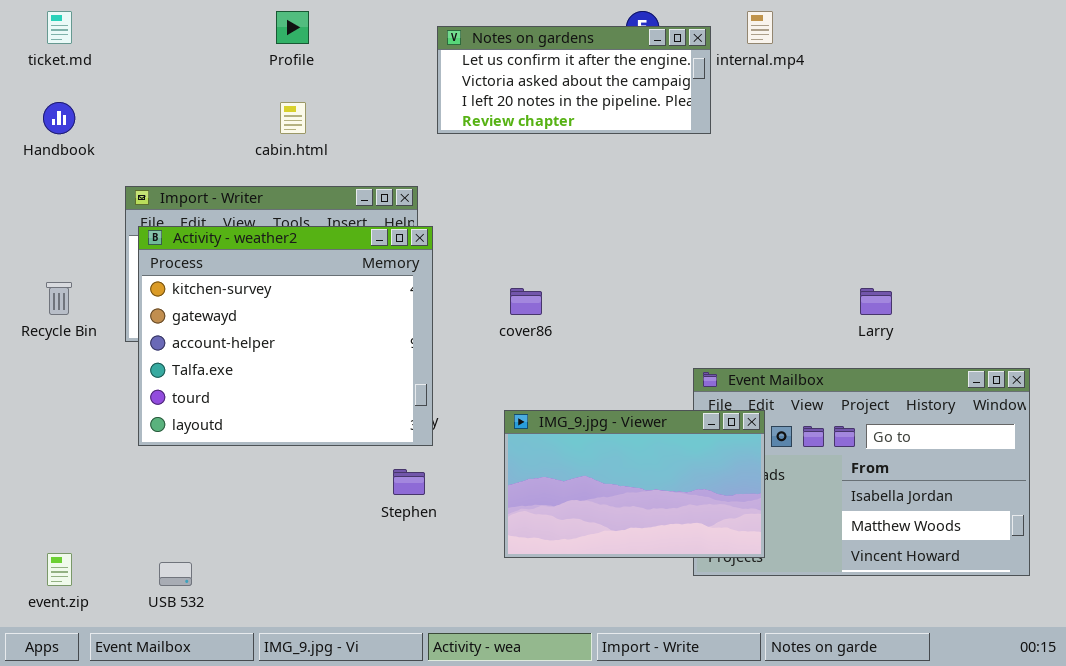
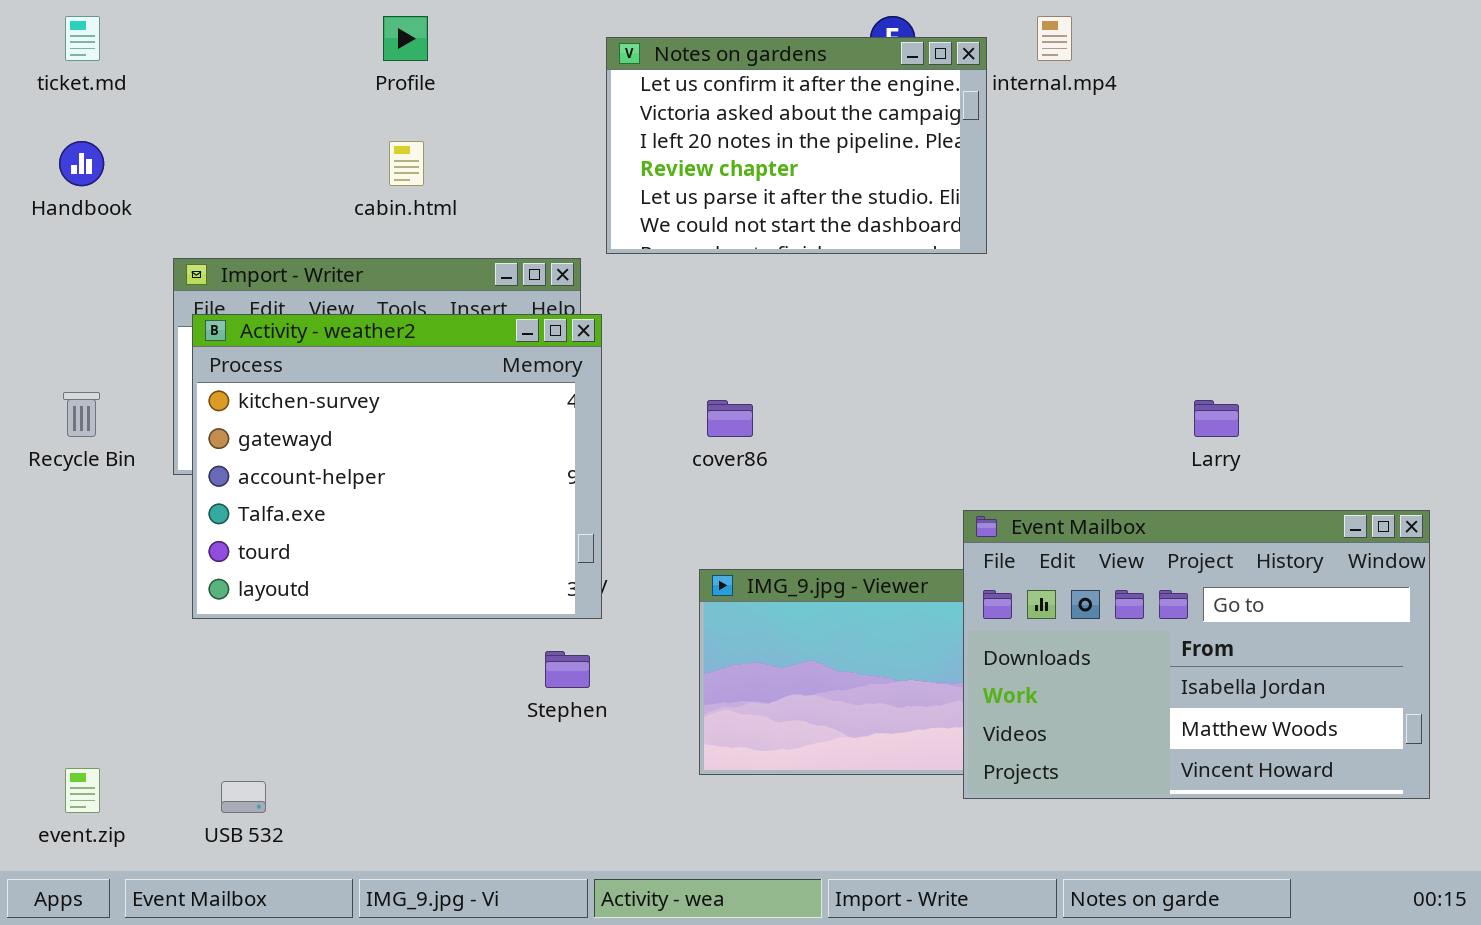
Notes on gardens: [437,26,711,134] -> [606,37,987,254], resized
Event Mailbox: [693,368,1030,576] -> [963,510,1430,799], raised

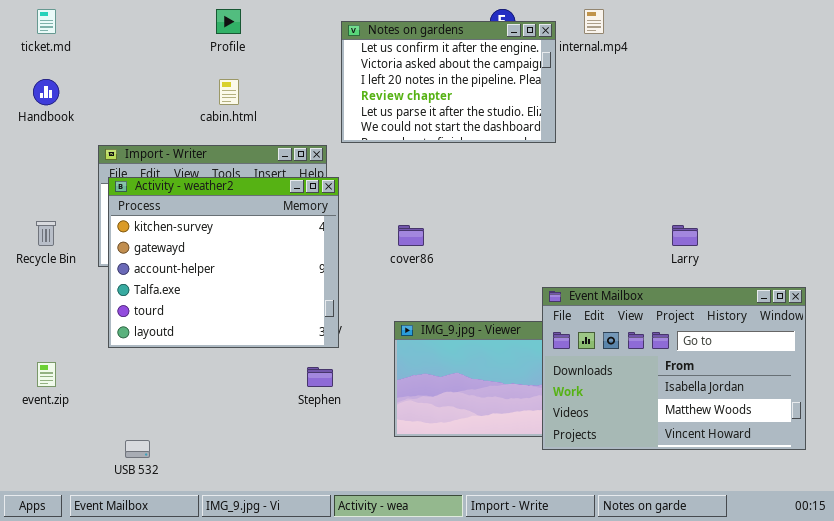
event.zip: [65,768,100,813] -> [37,362,56,387], moved

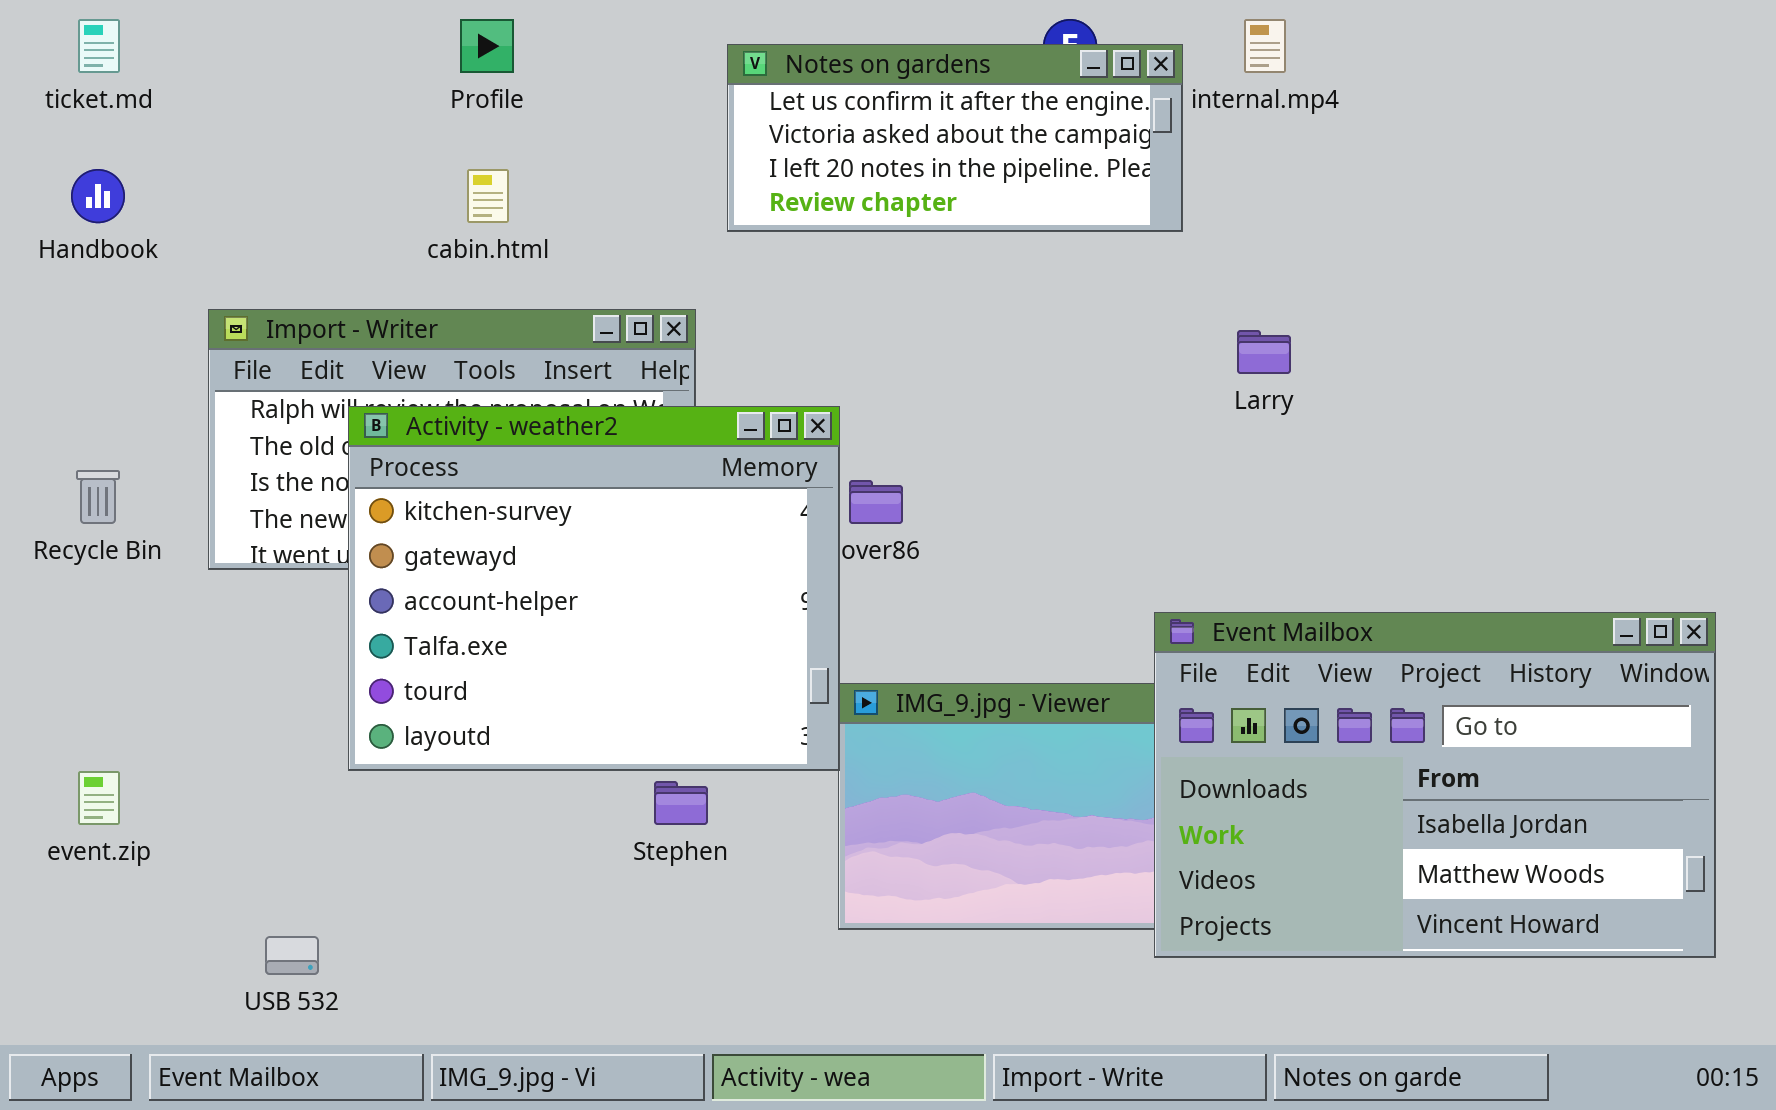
Notes on gardens: [341,21,556,143] -> [727,44,1183,232], resized
Activity - weather2: [108,177,339,348] -> [348,406,840,771], moved
Larry: [672,225,698,246] -> [1237,330,1291,374], moved

